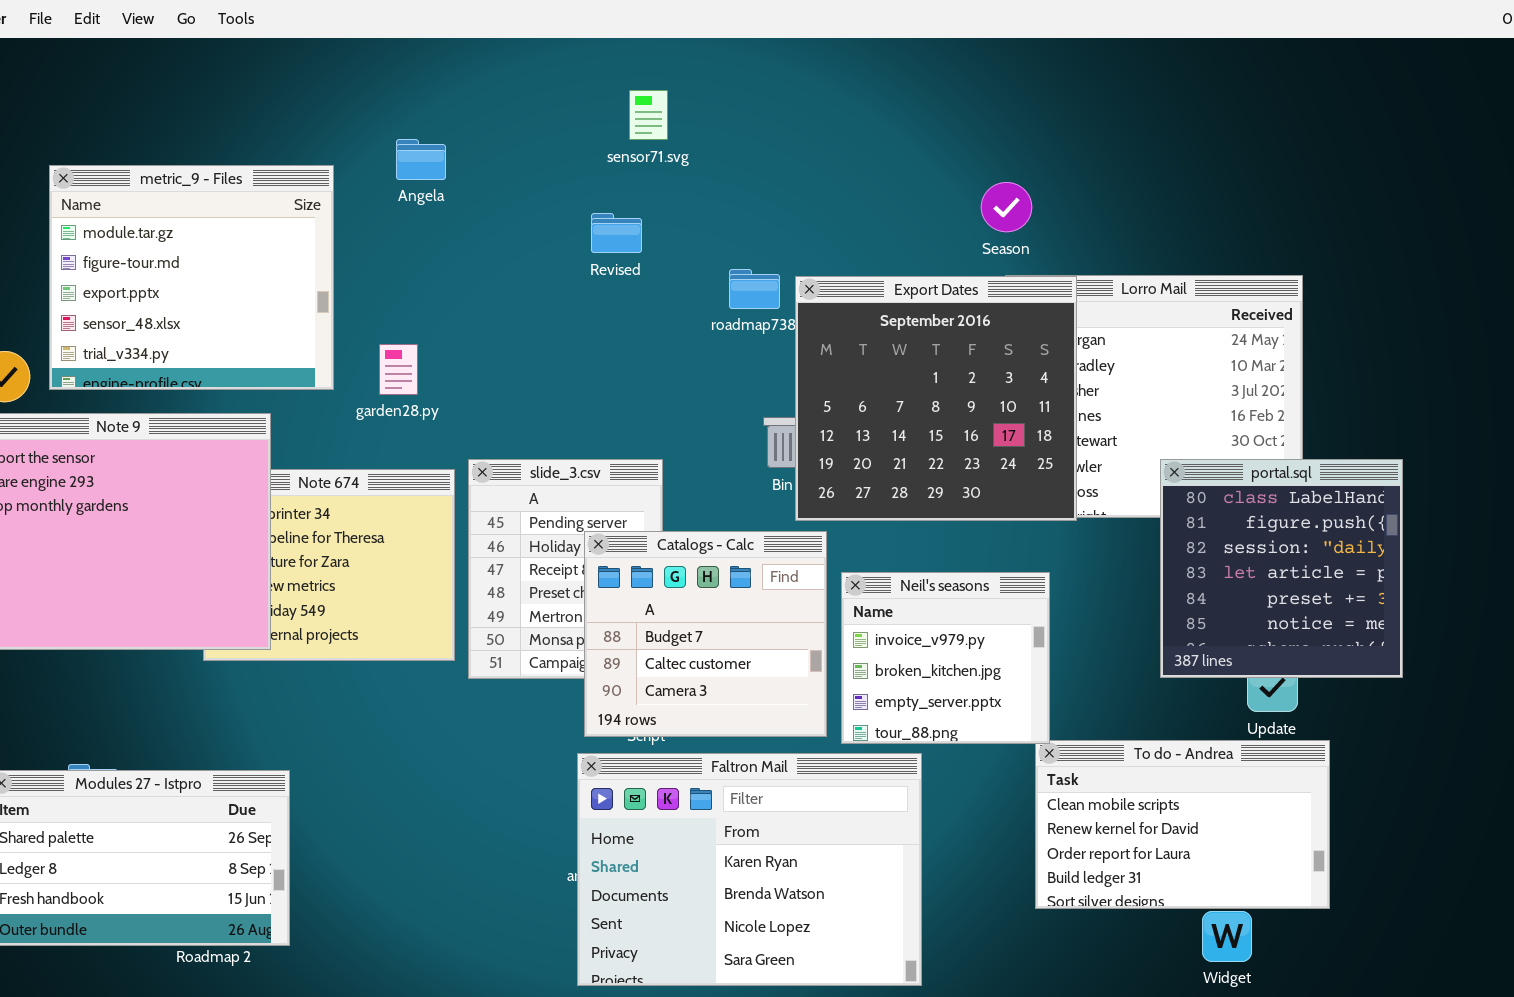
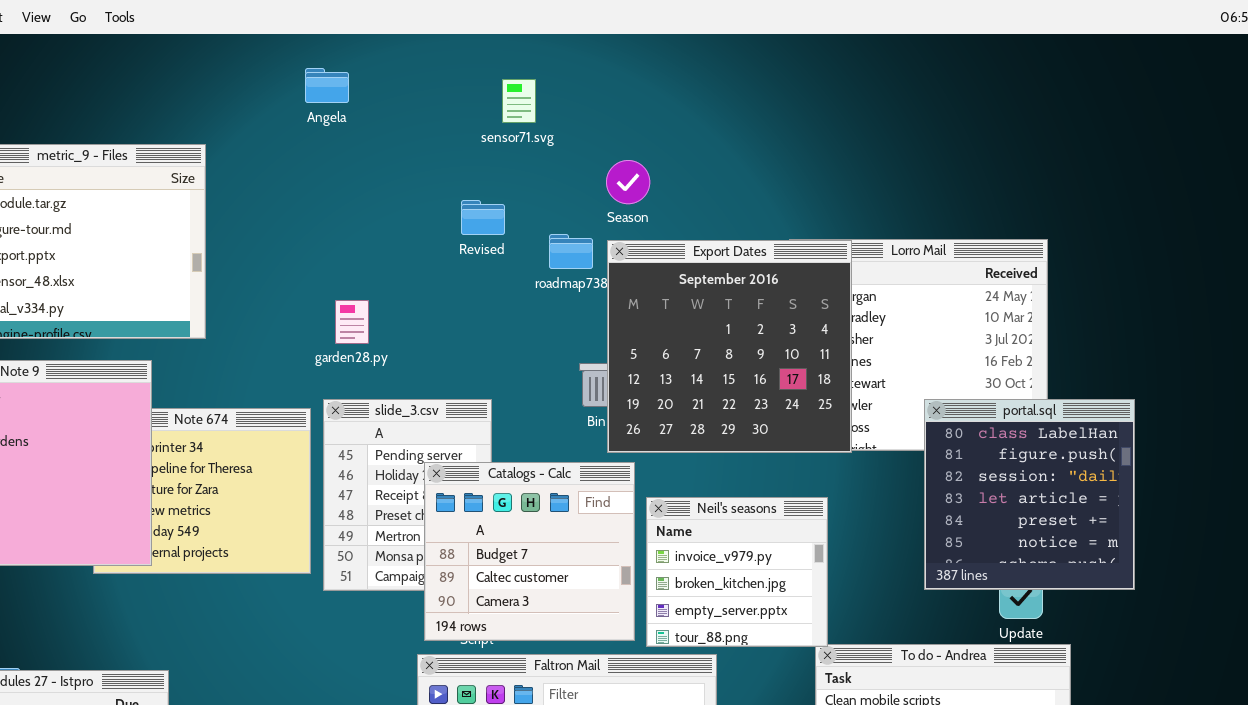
sensor71.svg: [629,90,668,140] -> [502,79,536,123], moved
Angela: [396,139,446,180] -> [305,68,349,103], moved
Season: [981,182,1032,232] -> [606,160,650,204], moved
Revised: [591,213,642,253] -> [461,200,505,235], moved
garden28.py: [379,344,418,395] -> [335,300,369,344], moved

